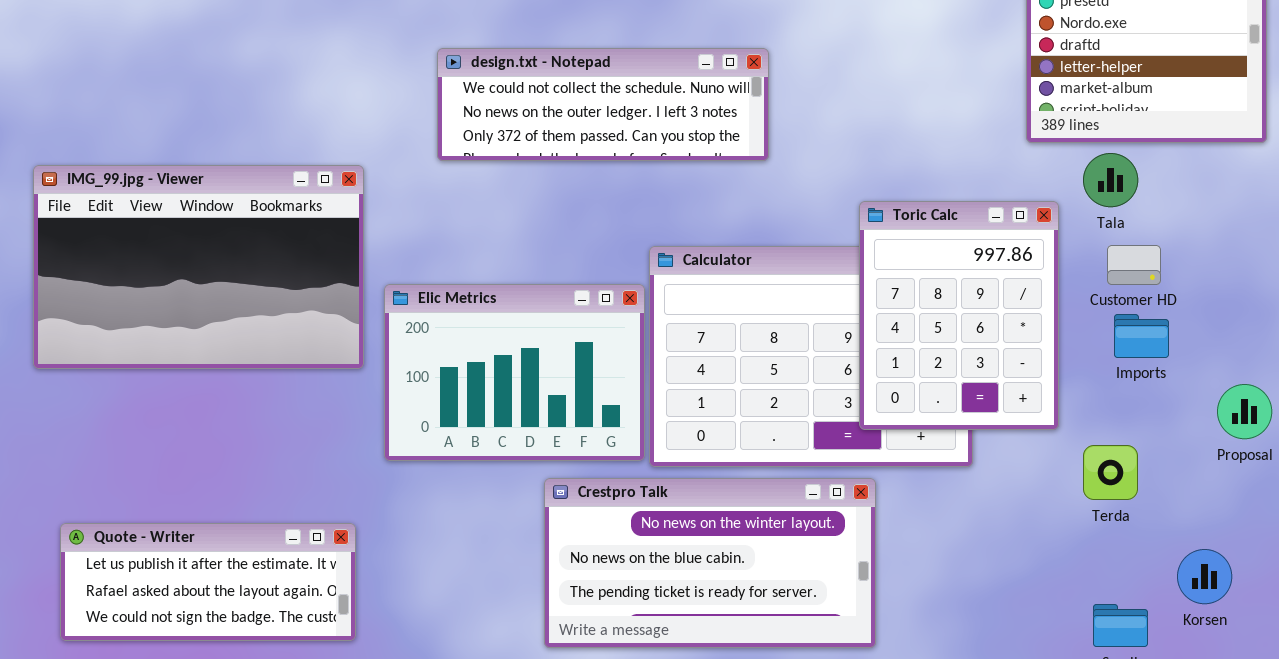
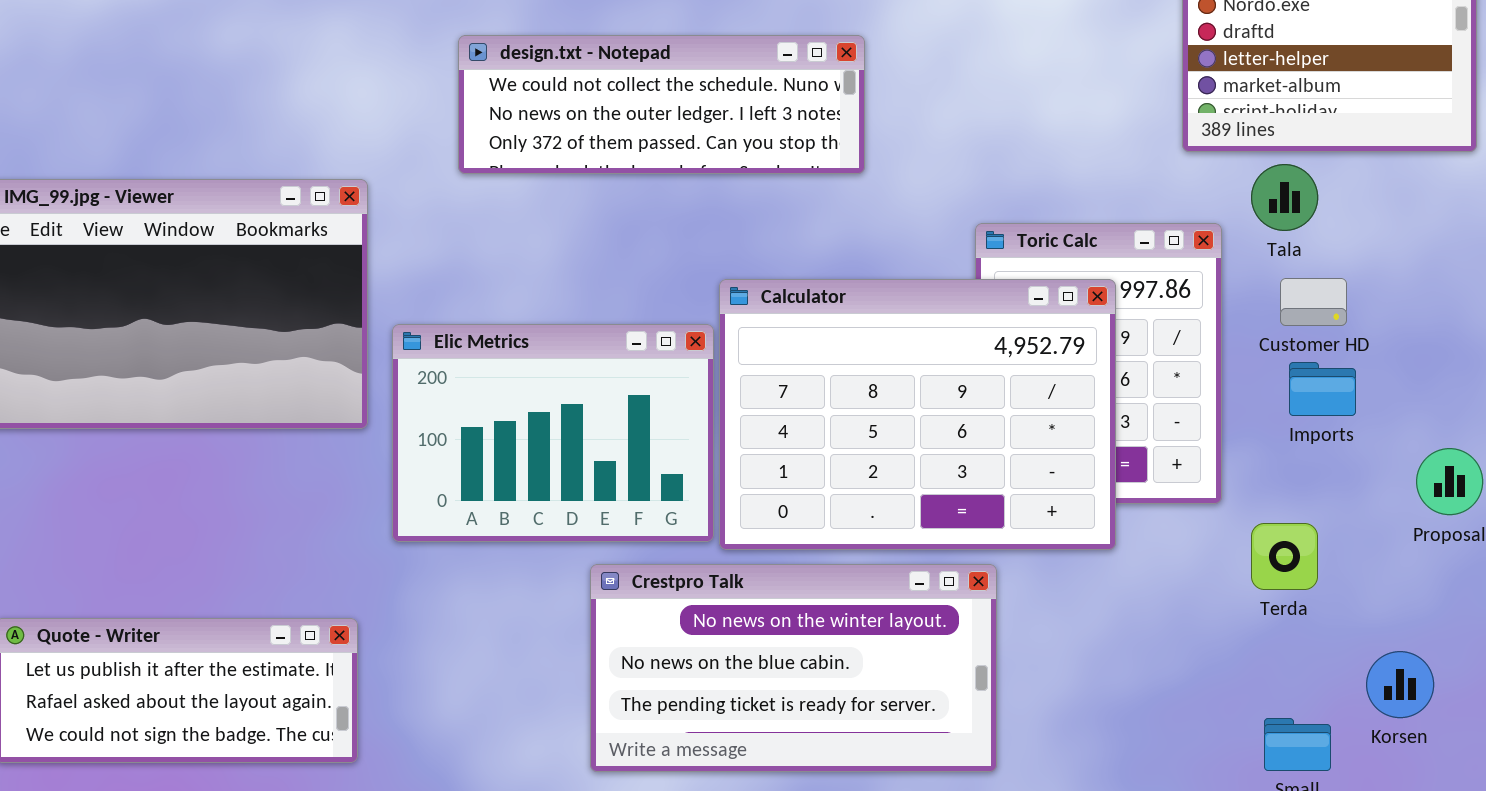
Calculator: [649,246,973,467] -> [719,279,1116,550], raised

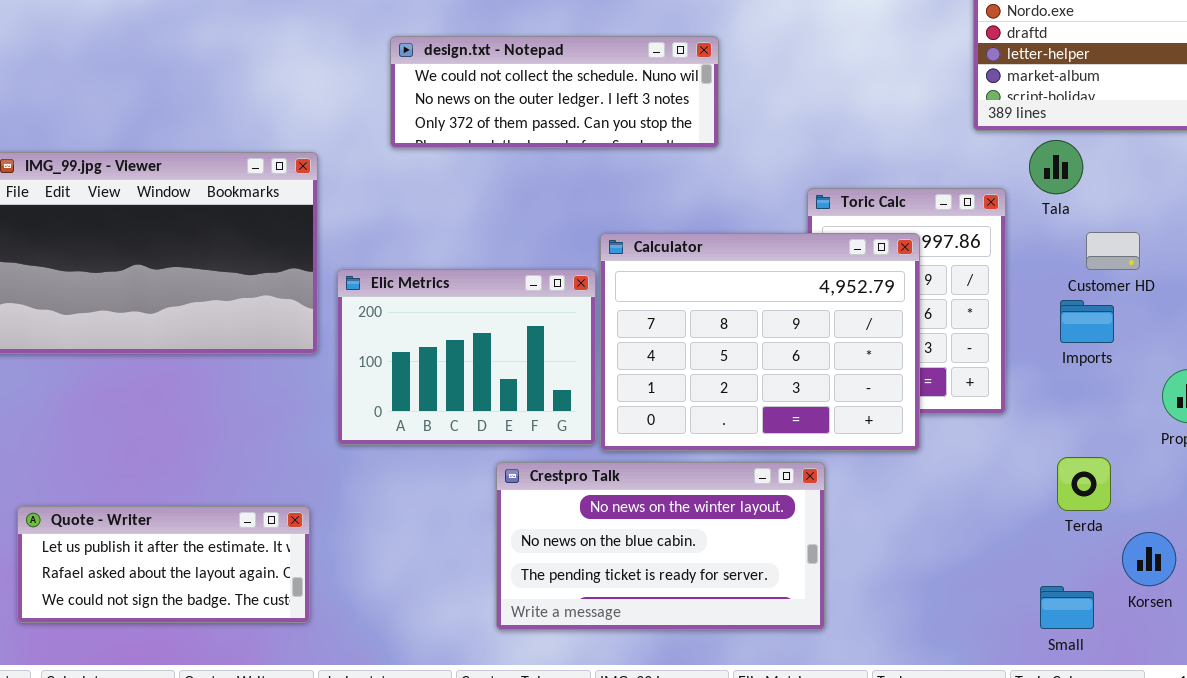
Customer HD: [1280,278,1347,326] -> [1086,232,1140,270], moved
Terda: [1251,523,1318,590] -> [1057,457,1111,511], moved

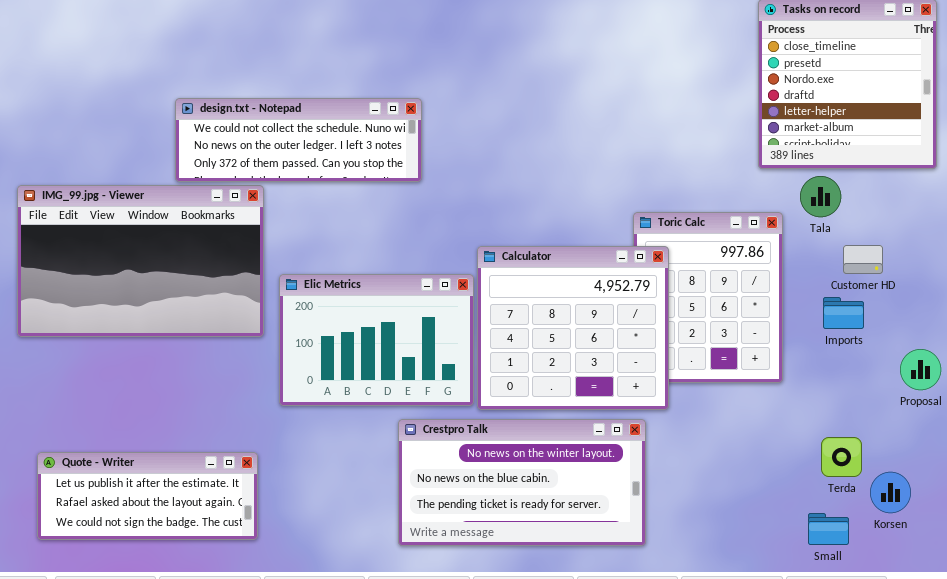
design.txt - Notepad: [390,36,719,148] -> [175,98,422,182], moved
Calculator: [600,233,920,451] -> [477,246,669,410], resized
Terda: [1057,457,1111,511] -> [821,437,862,477], moved

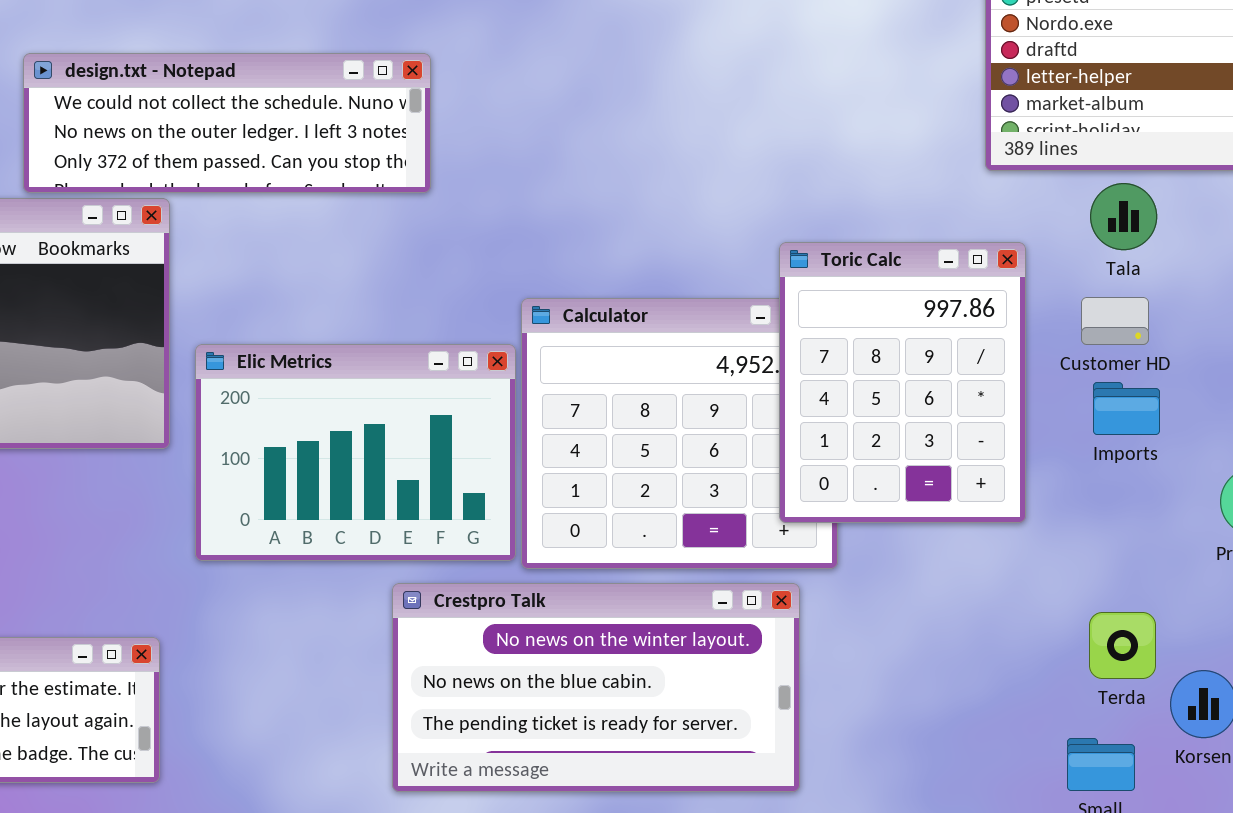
Tala: [800,176,841,217] -> [1090,183,1157,250], moved
Toric Calc: [633,212,783,383] -> [779,242,1026,523], raised
Customer HD: [843,245,883,274] -> [1081,297,1149,345], moved

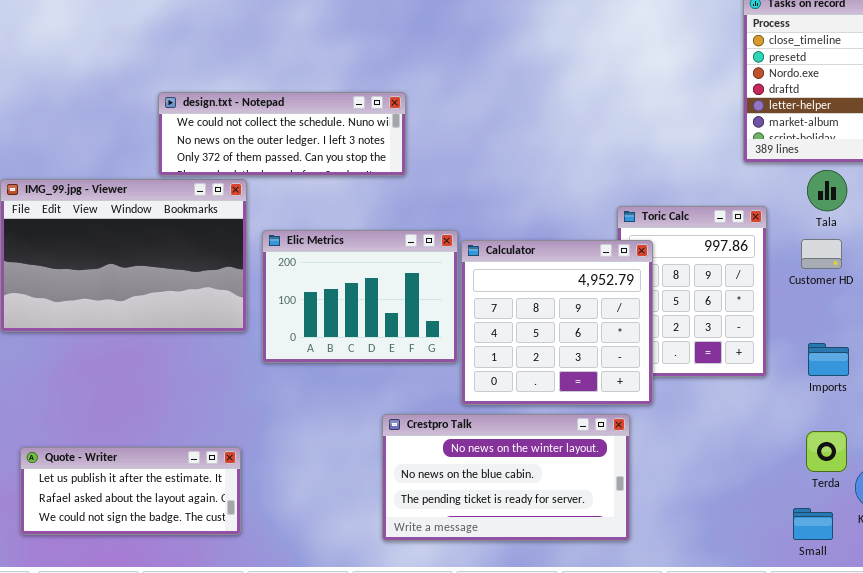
Calculator: [521,298,838,569] -> [461,240,653,405], raised
Elic Metrics: [195,344,516,561] -> [262,230,458,363], moved
Imports: [1093,382,1160,435] -> [808,343,849,376], moved

